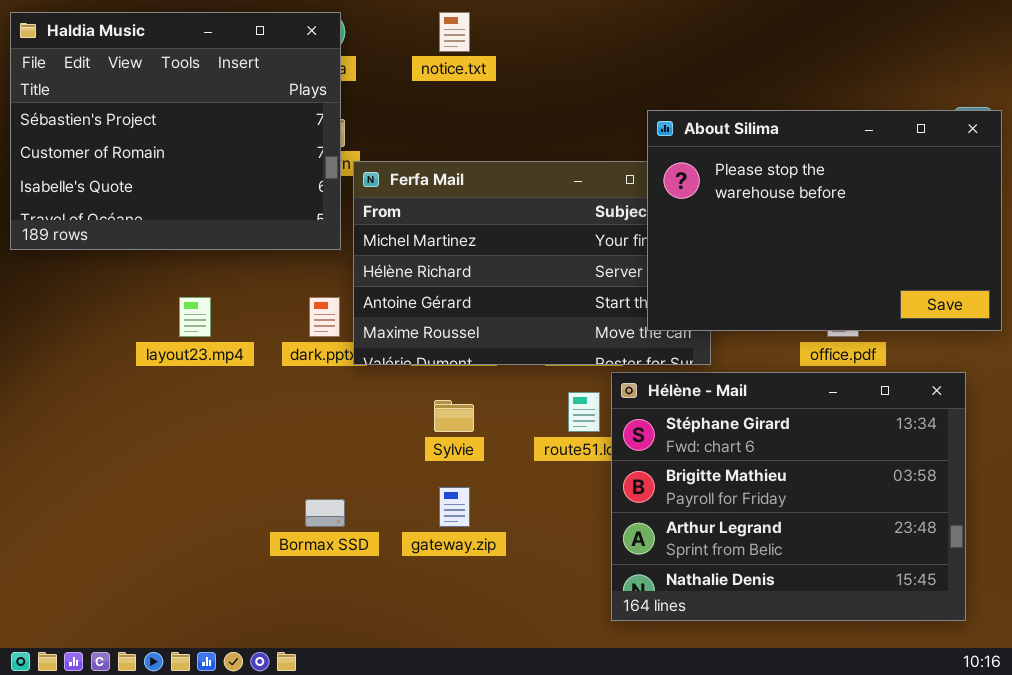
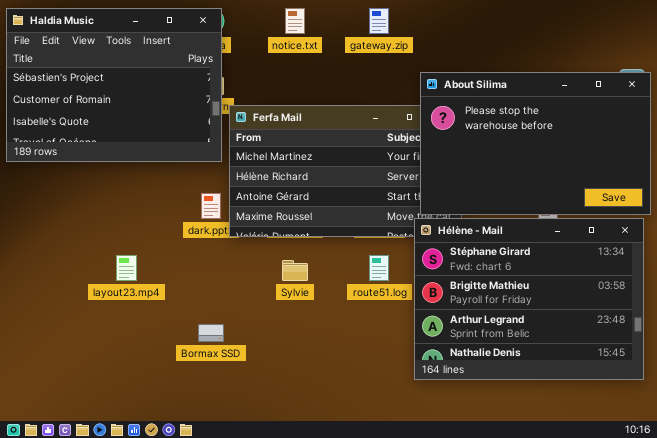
layout23.mp4: [179,297,211,337] -> [116,255,137,281], moved
Hélène - Mail: [611,372,966,621] -> [414,218,644,380], moved
gateway.zip: [439,487,470,527] -> [369,8,389,34], moved

